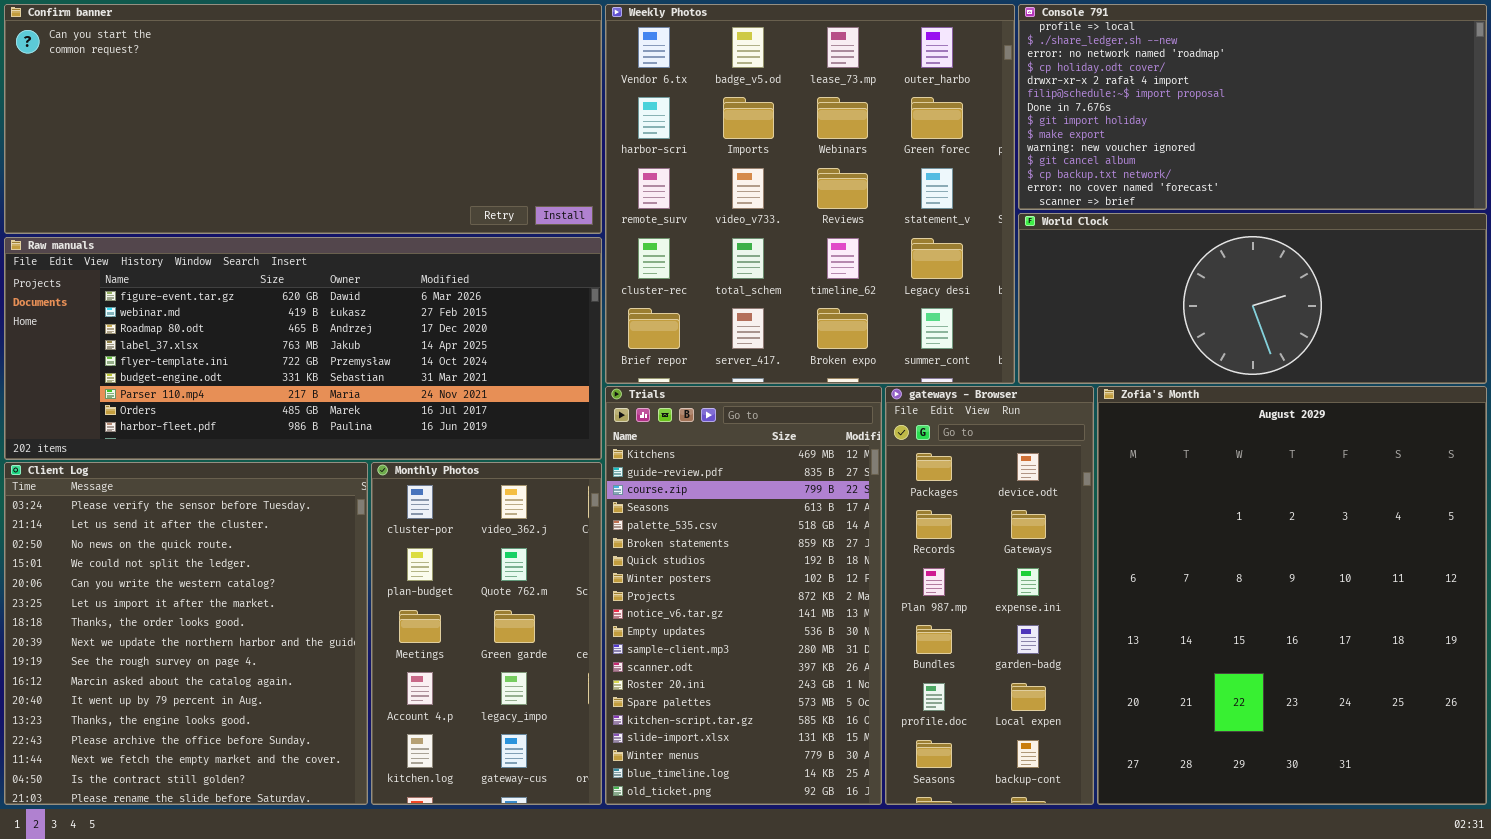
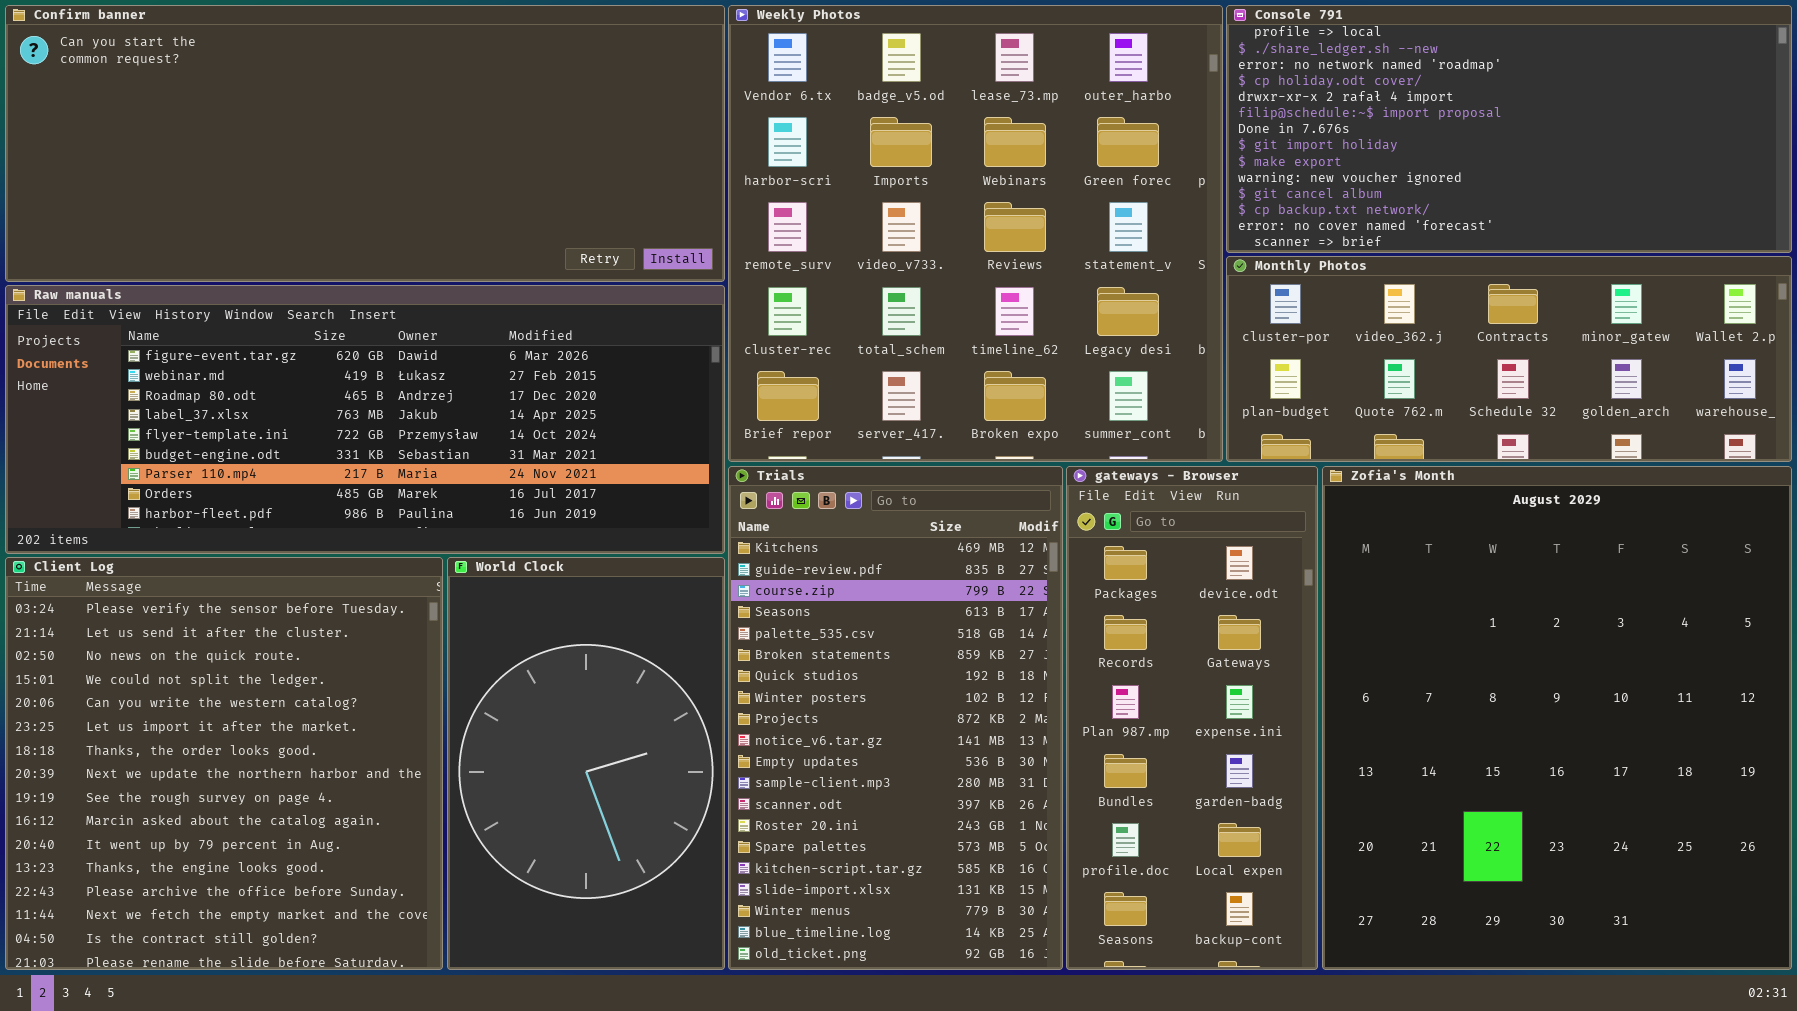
World Clock: [1018,213,1487,384] -> [447,557,725,970], moved, resized
Monthly Photos: [371,462,602,805] -> [1226,256,1792,462], moved, resized

